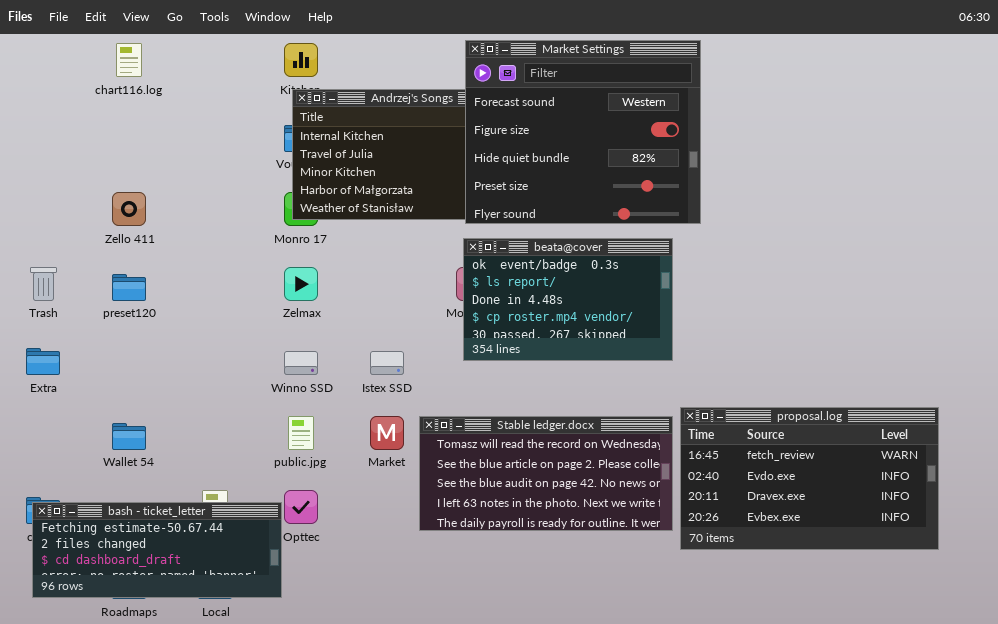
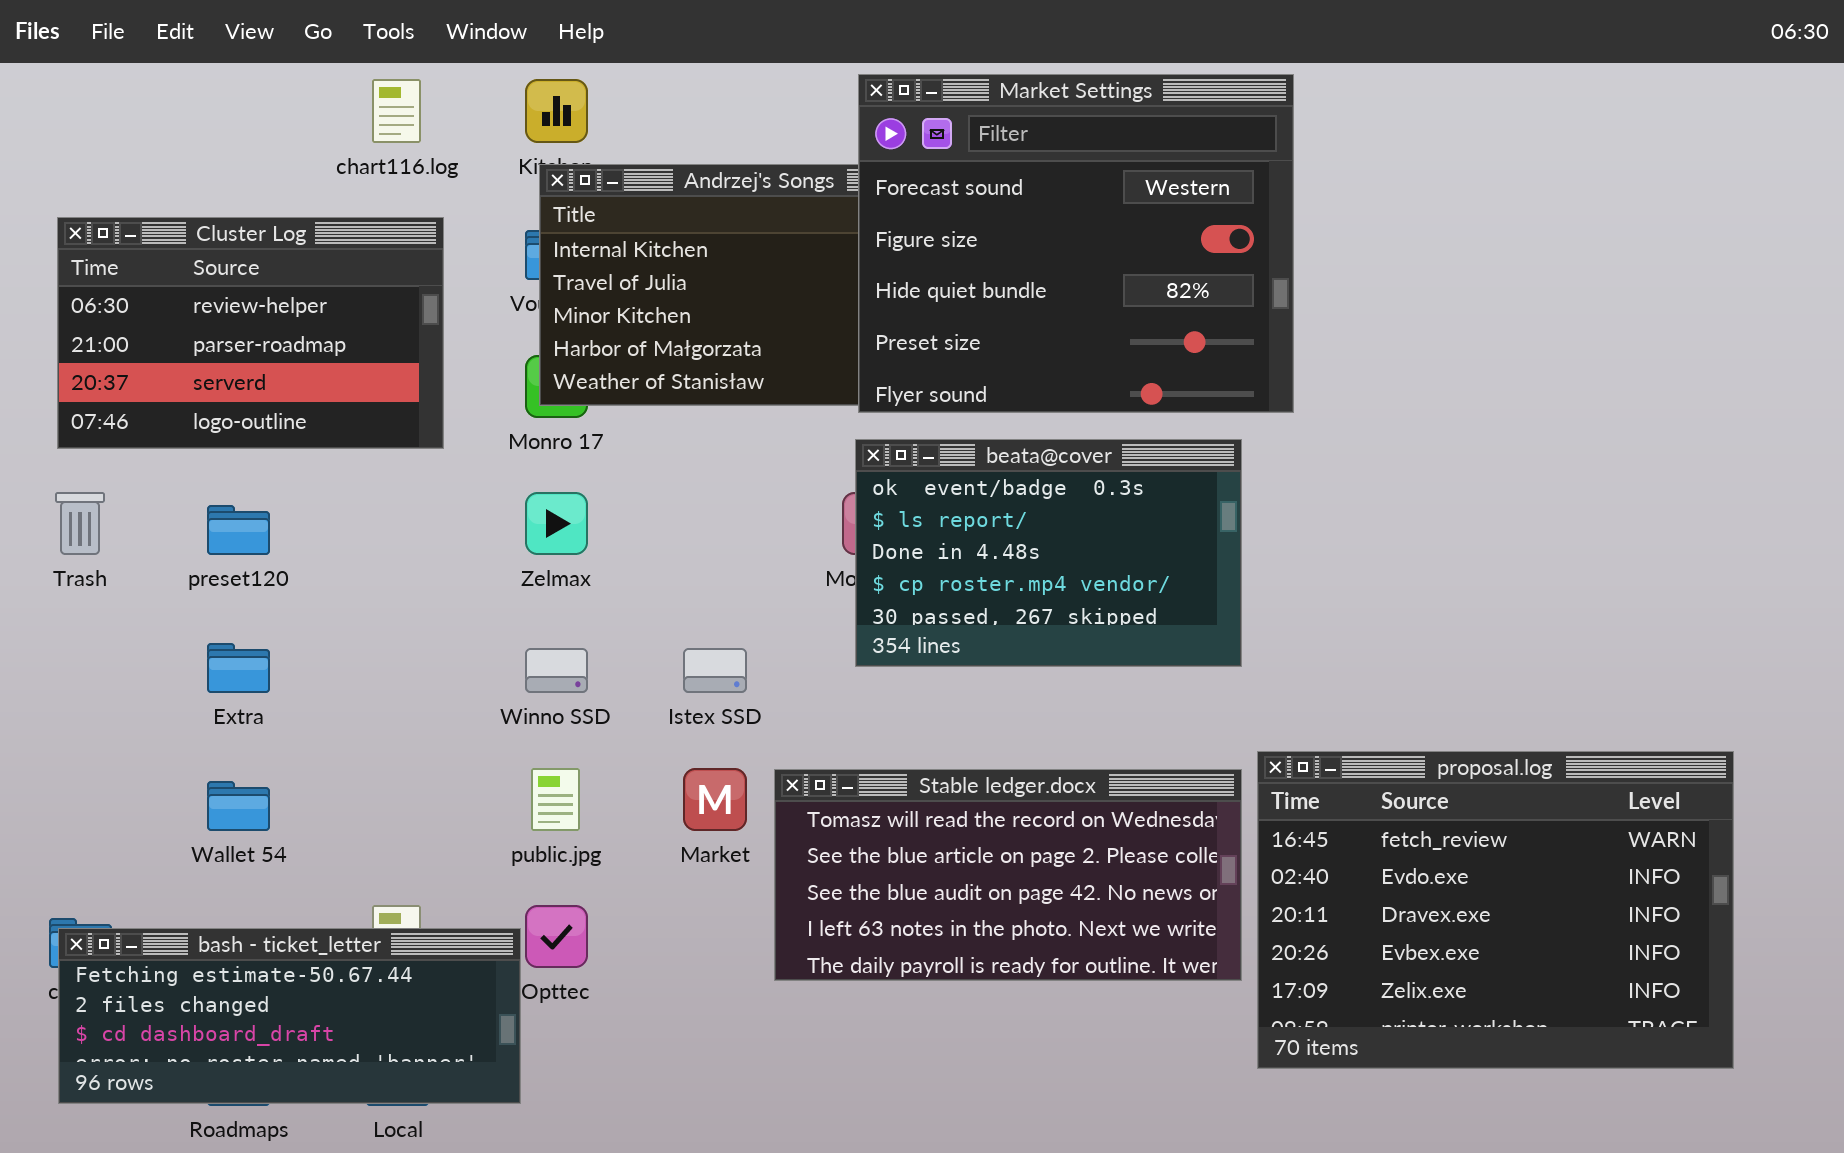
chart116.log: [116,43,142,77] -> [372,79,421,143], moved
Cluster Log: none -> [57,217,444,449], opened
Extra: [26,348,60,375] -> [207,643,270,693], moved
proposal.log: [680,407,939,550] -> [1257,751,1734,1069], resized

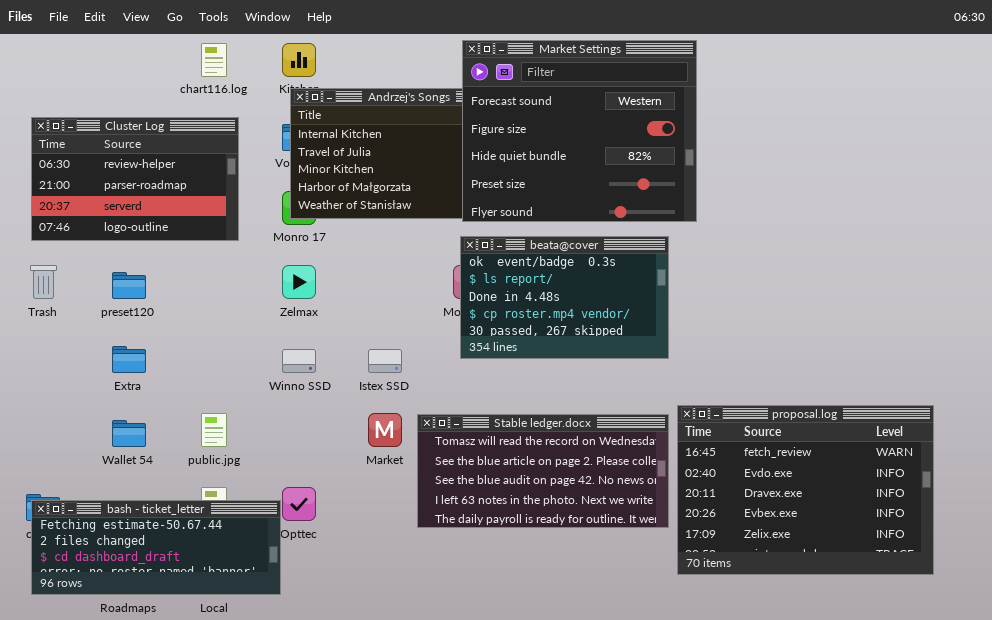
public.jpg: [531,768,580,831] -> [201,413,227,447], moved

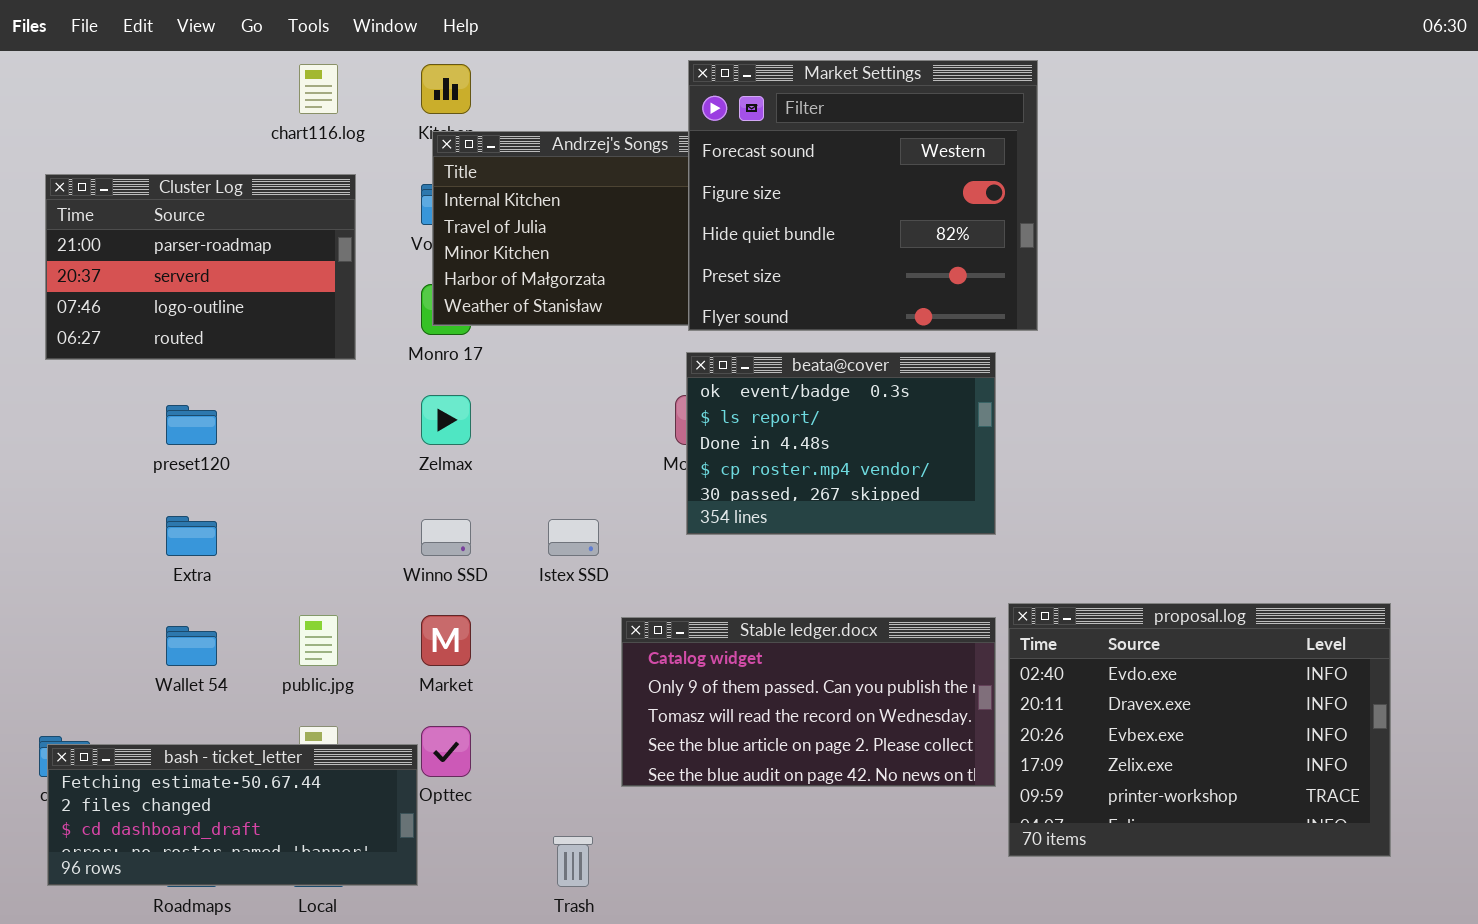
Cluster Log: [31,117,239,241] -> [45,174,356,360], scrolled down 1 row
Trash: [30,265,57,299] -> [553,836,593,887], moved
proposal.log: [677,405,934,575] -> [1008,603,1391,857], scrolled down 1 row
Market: [368,413,402,447] -> [421,615,471,666], moved
Stable ledger.docx: [417,414,669,528] -> [621,617,996,787], scrolled up 2 rows

